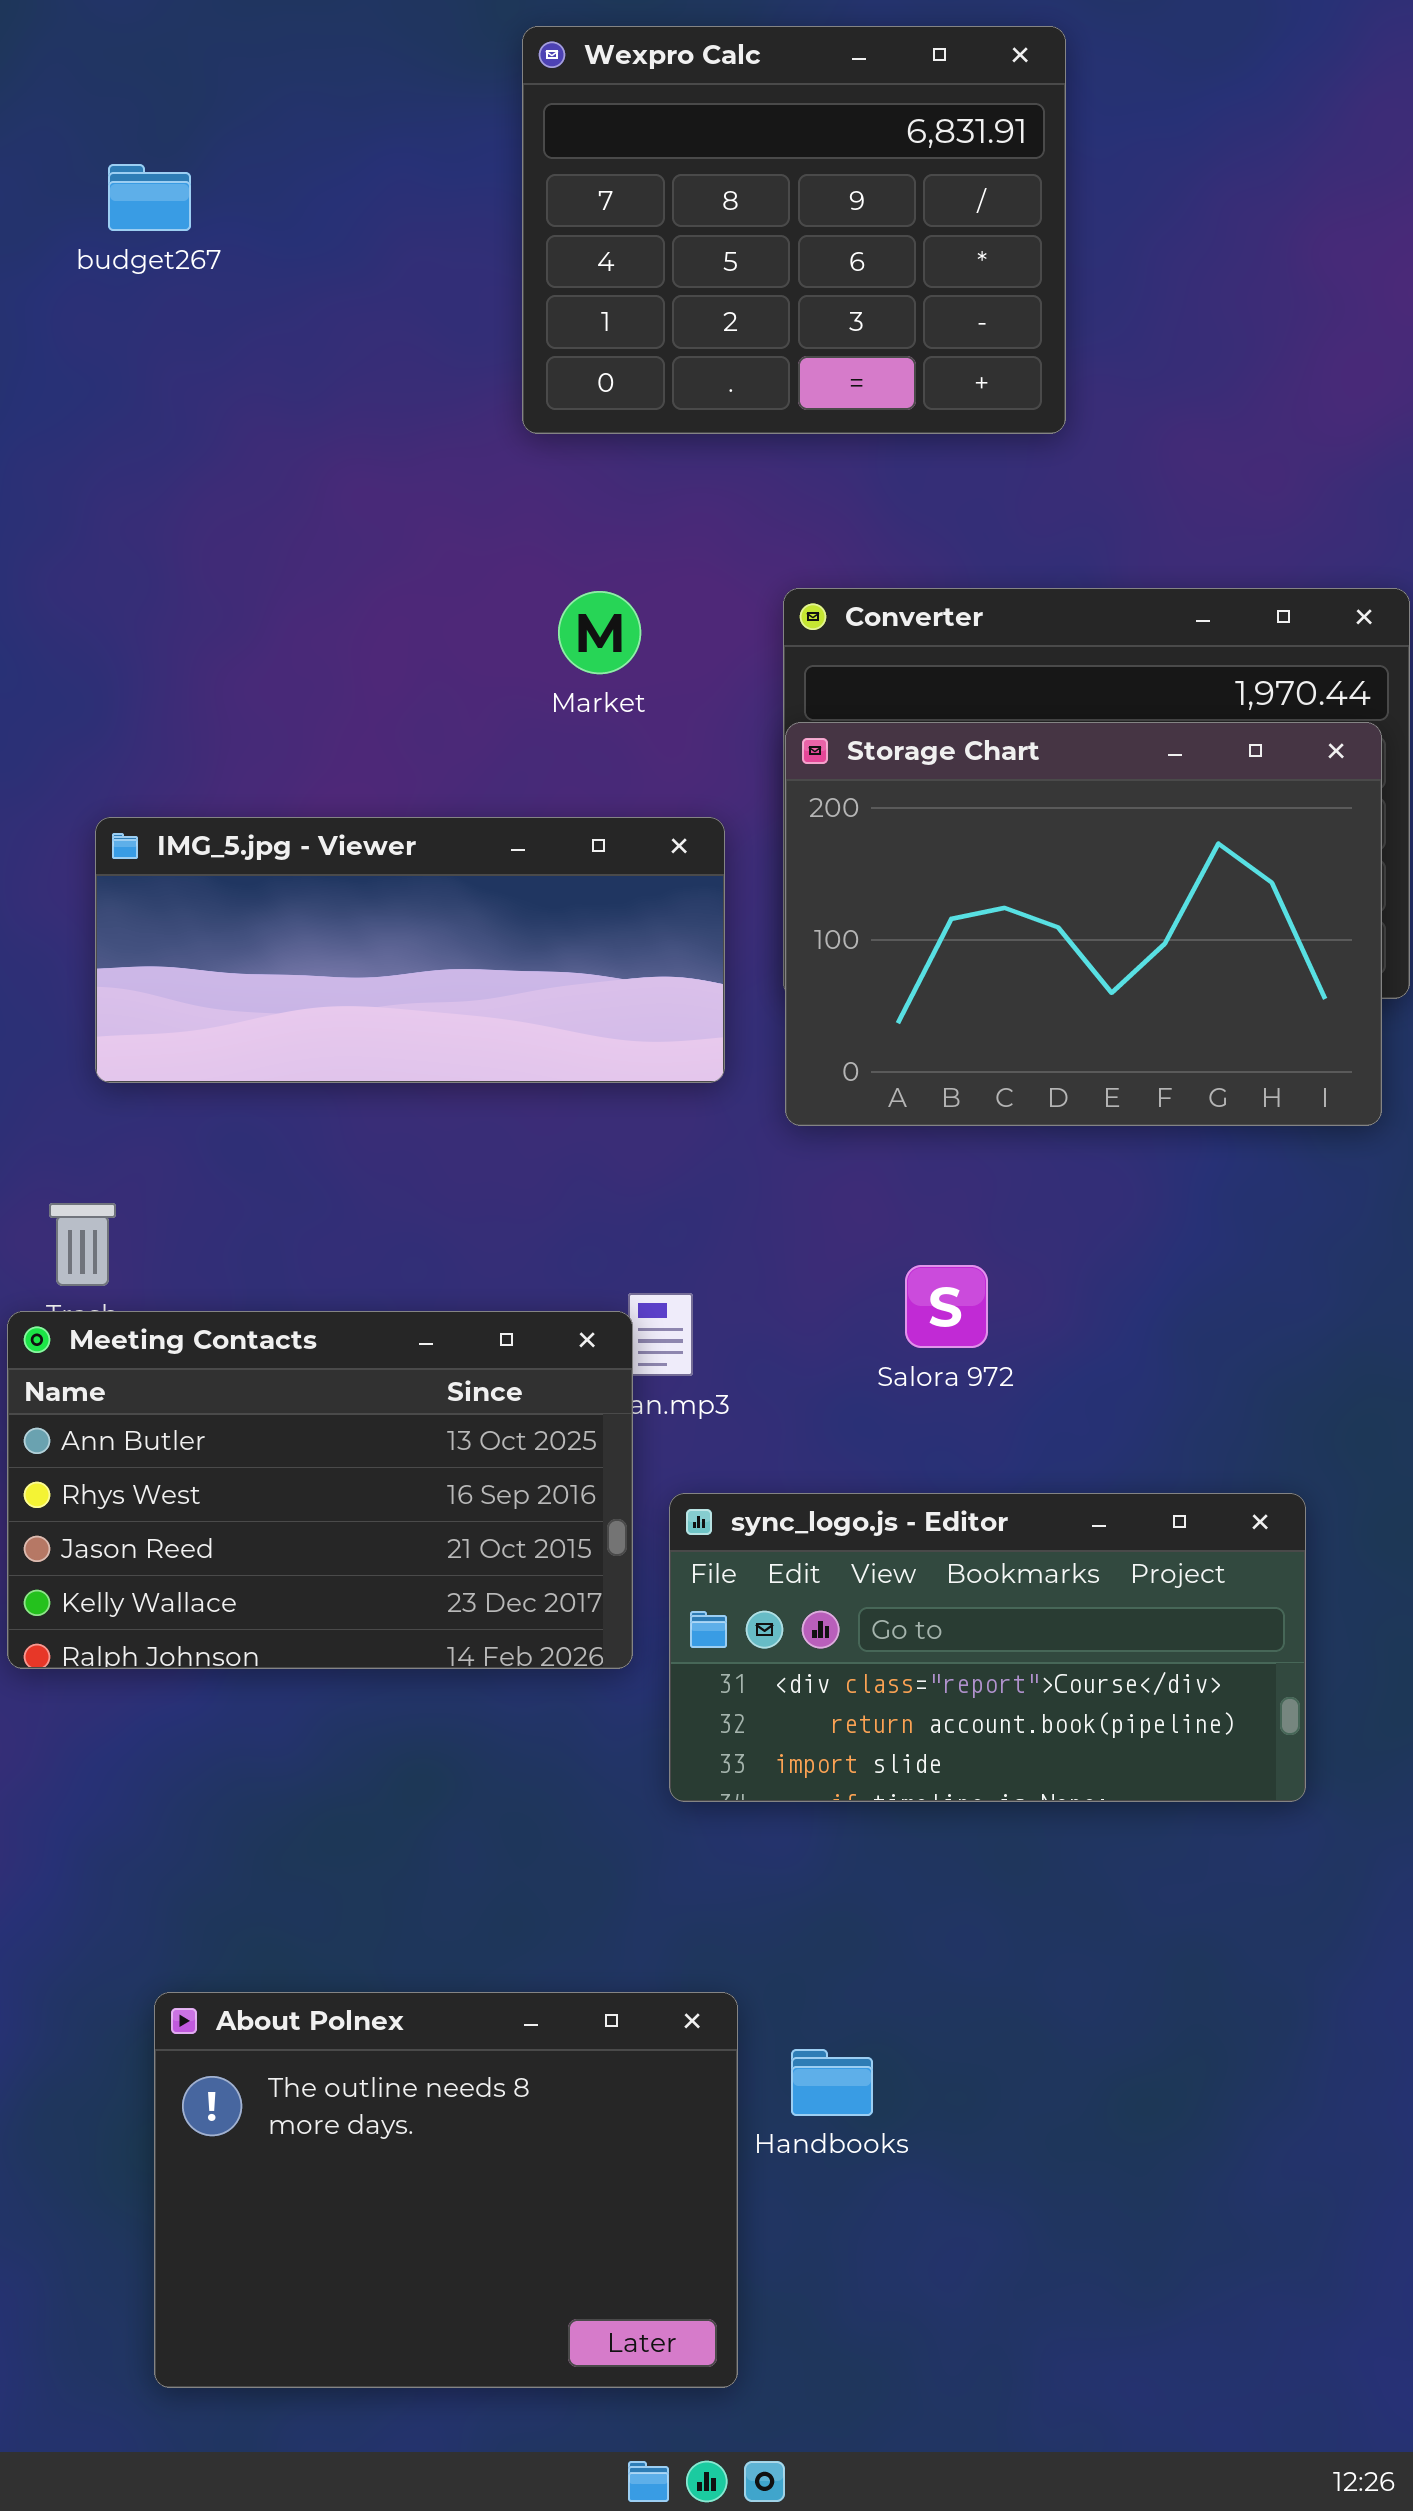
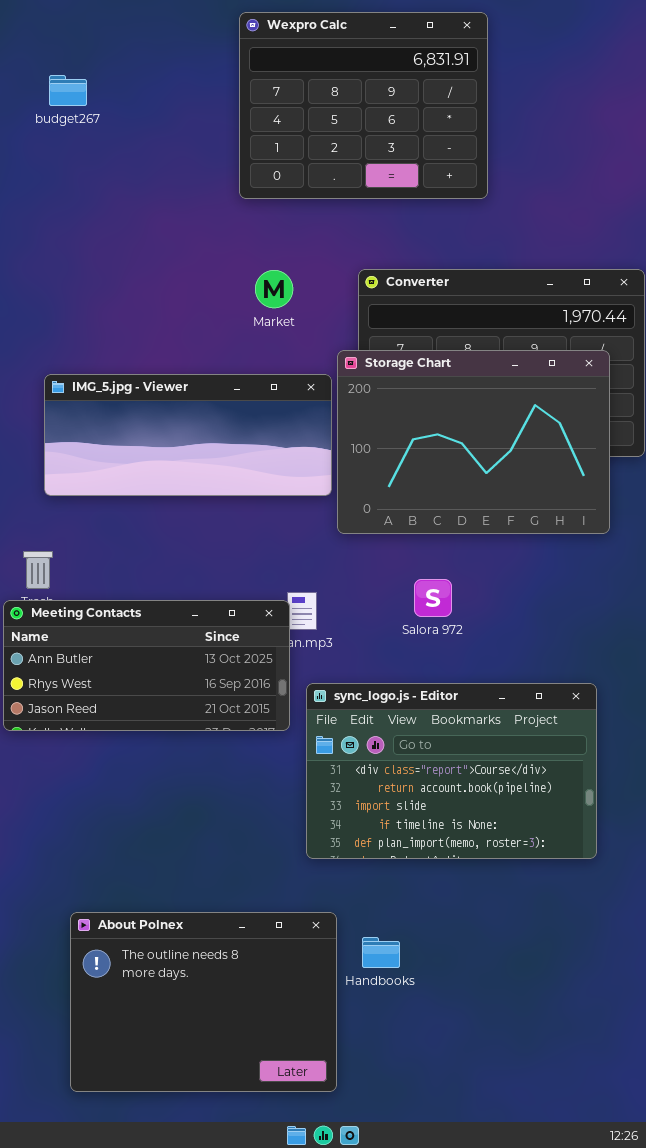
Storage Chart: [785,722,1382,1126] -> [337,350,610,534], moved
Meeting Contacts: [7,1311,633,1669] -> [3,600,290,731], resized
sync_logo.js - Editor: [669,1493,1306,1802] -> [306,683,597,859], resized

